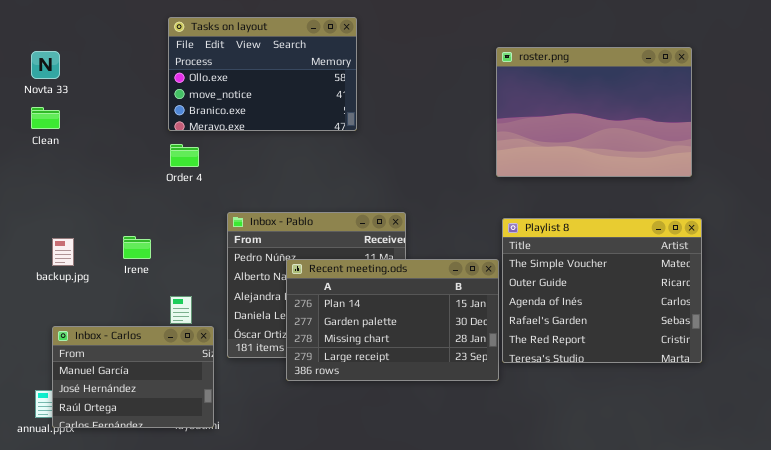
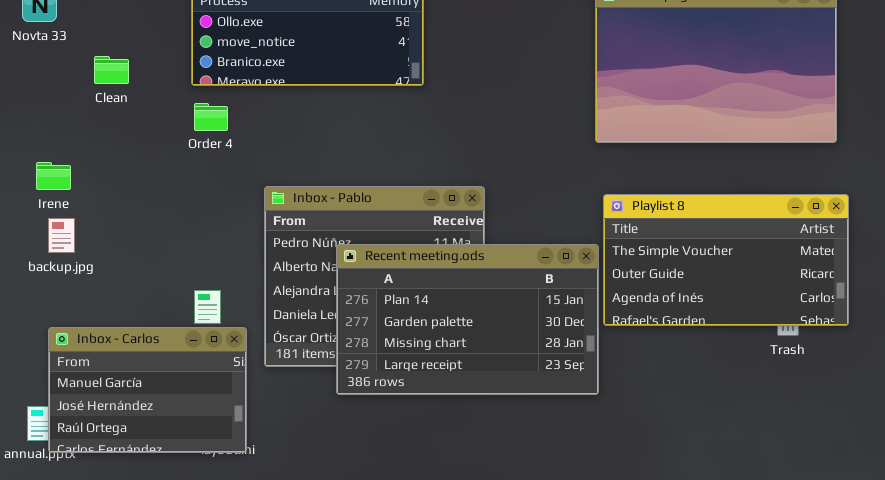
Clean: [31,107,60,129] -> [94,56,129,84], moved
Playlist 8: [502,218,702,363] -> [603,194,849,326], resized
Irene: [123,236,151,259] -> [36,162,71,190], moved

